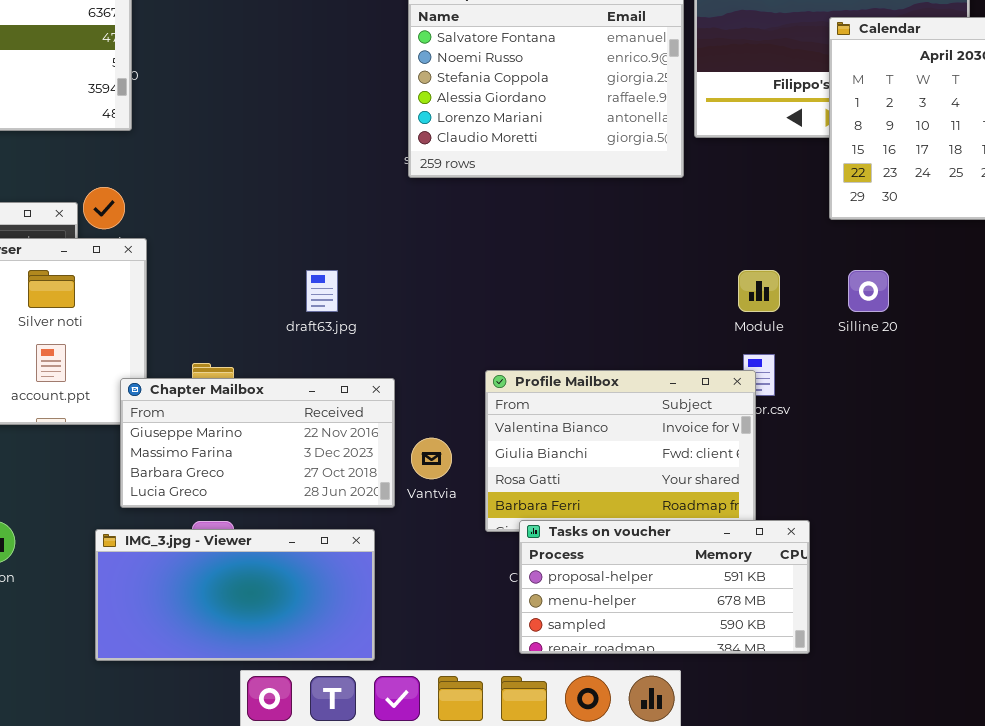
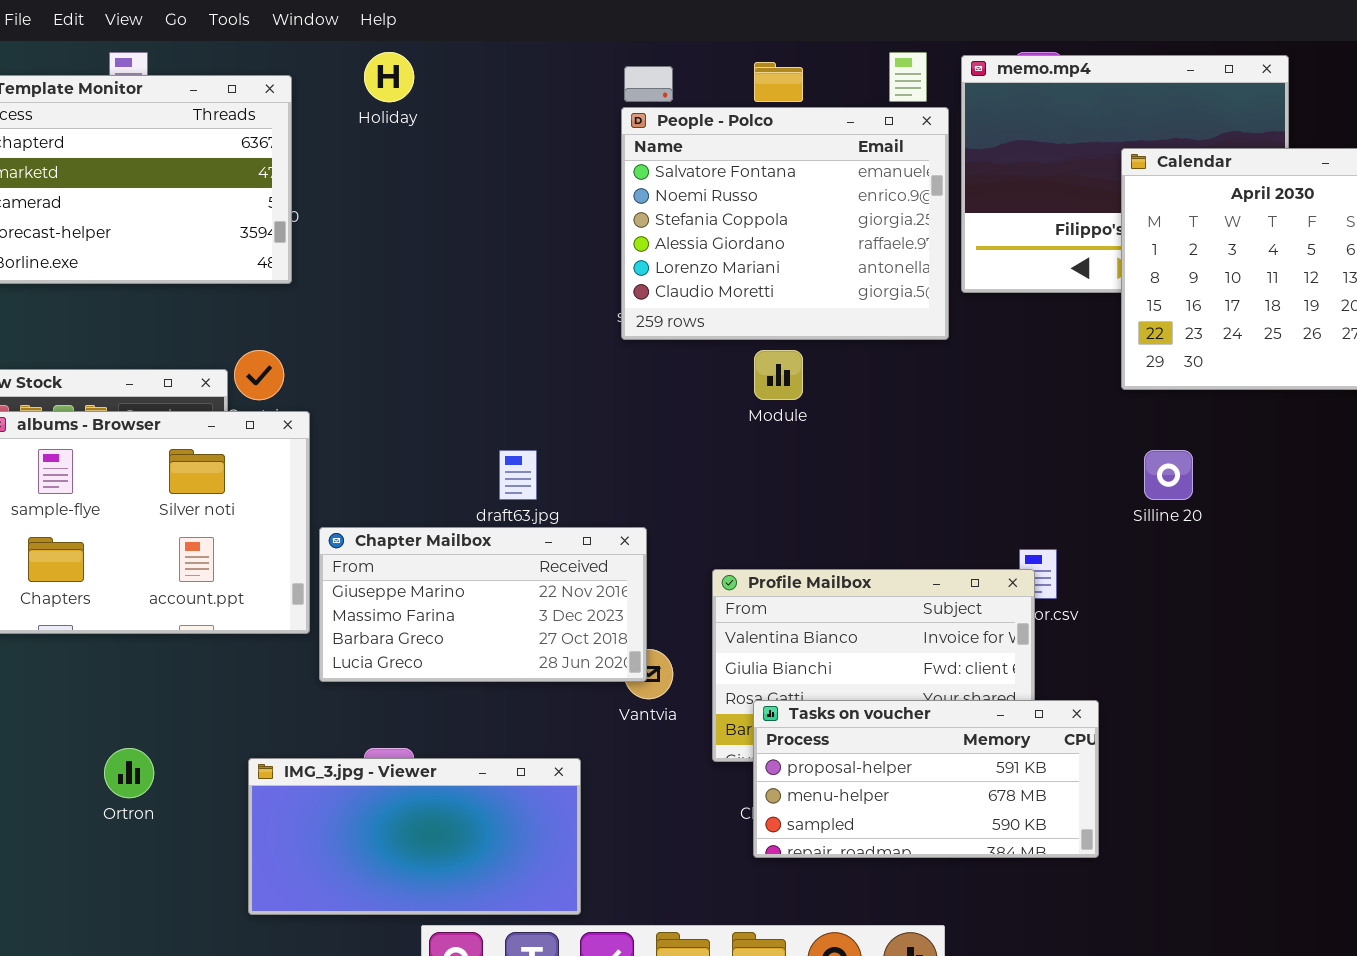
Module: [738,270,780,312] -> [754,350,803,400], moved
Chapter Mailbox: [120,378,395,508] -> [319,527,647,682], moved
Tasks on voucher: [519,520,810,654] -> [753,700,1099,858], moved

